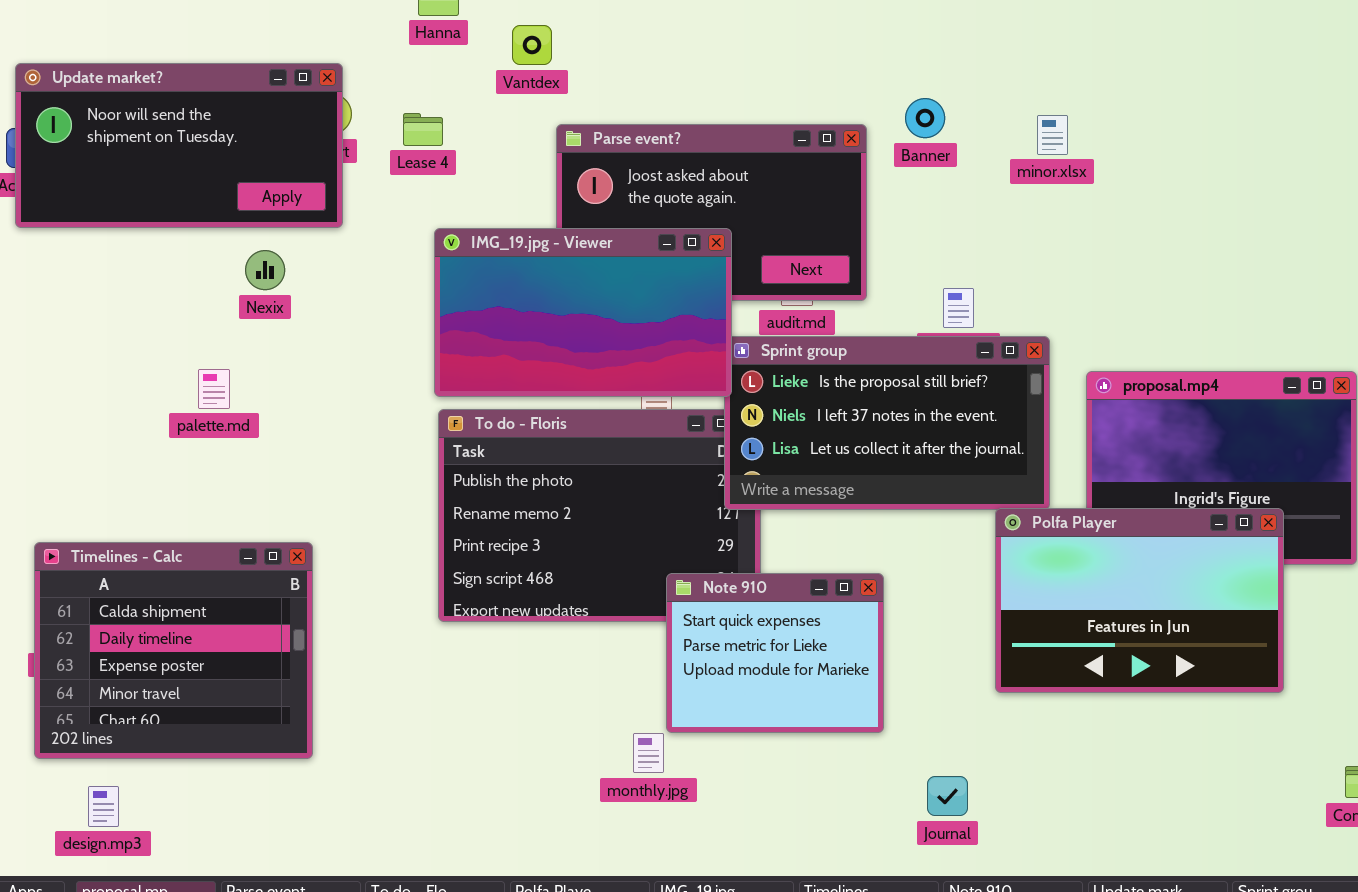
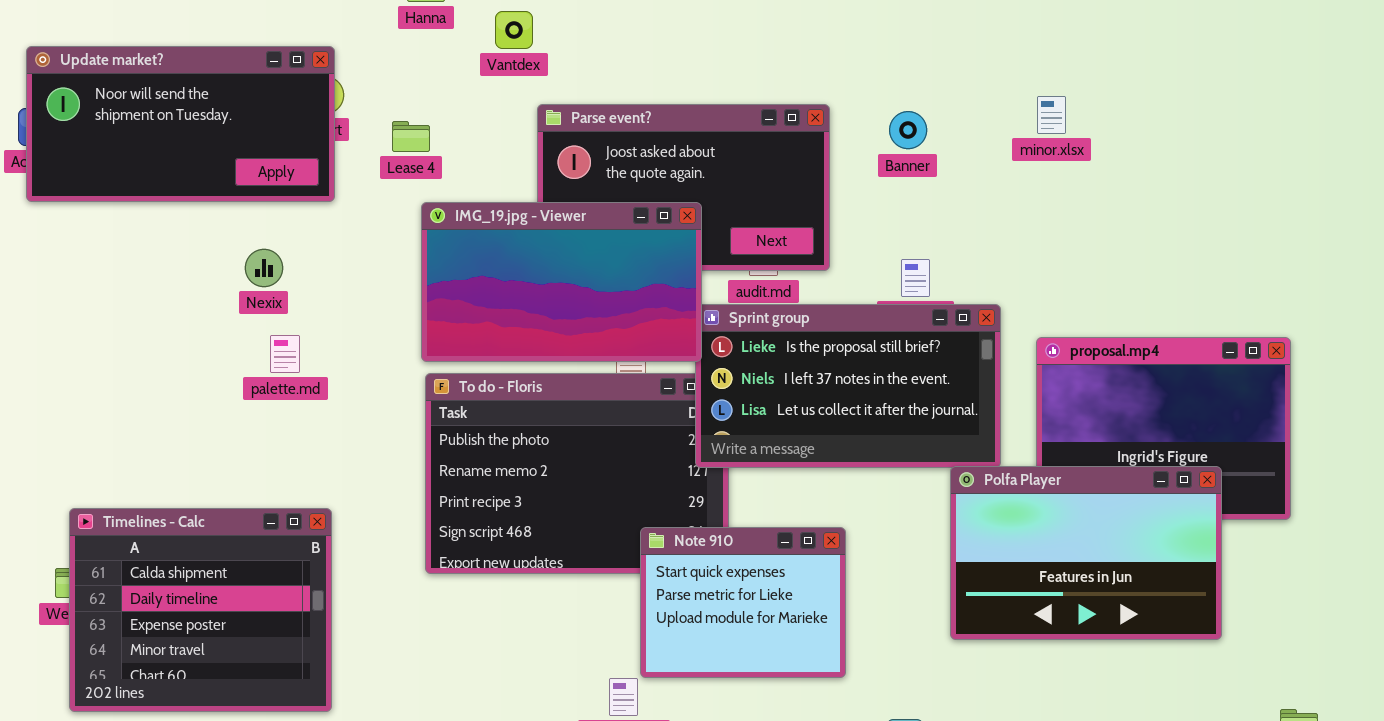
Banner: [905,98,945,138] -> [889,111,927,149], moved
Lease 4: [403,113,443,146] -> [392,121,430,152], moved
minor.xlsx: [1037,115,1068,155] -> [1037,96,1066,134], moved
Nexix: [245,250,285,290] -> [245,249,283,287], moved
palette.md: [198,369,230,409] -> [270,335,300,373], moved
Timelines - Calc: [34,542,313,759] -> [69,508,332,712], moved

